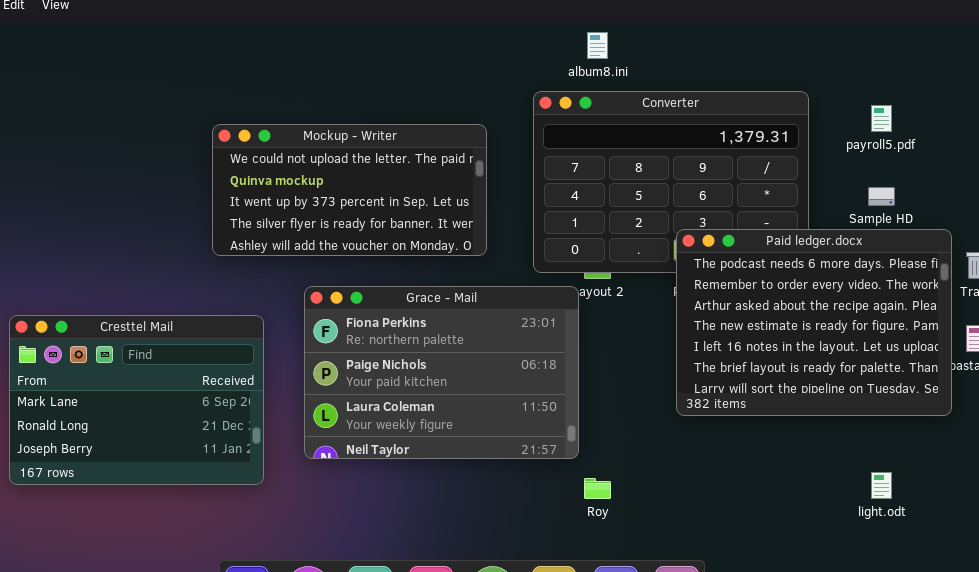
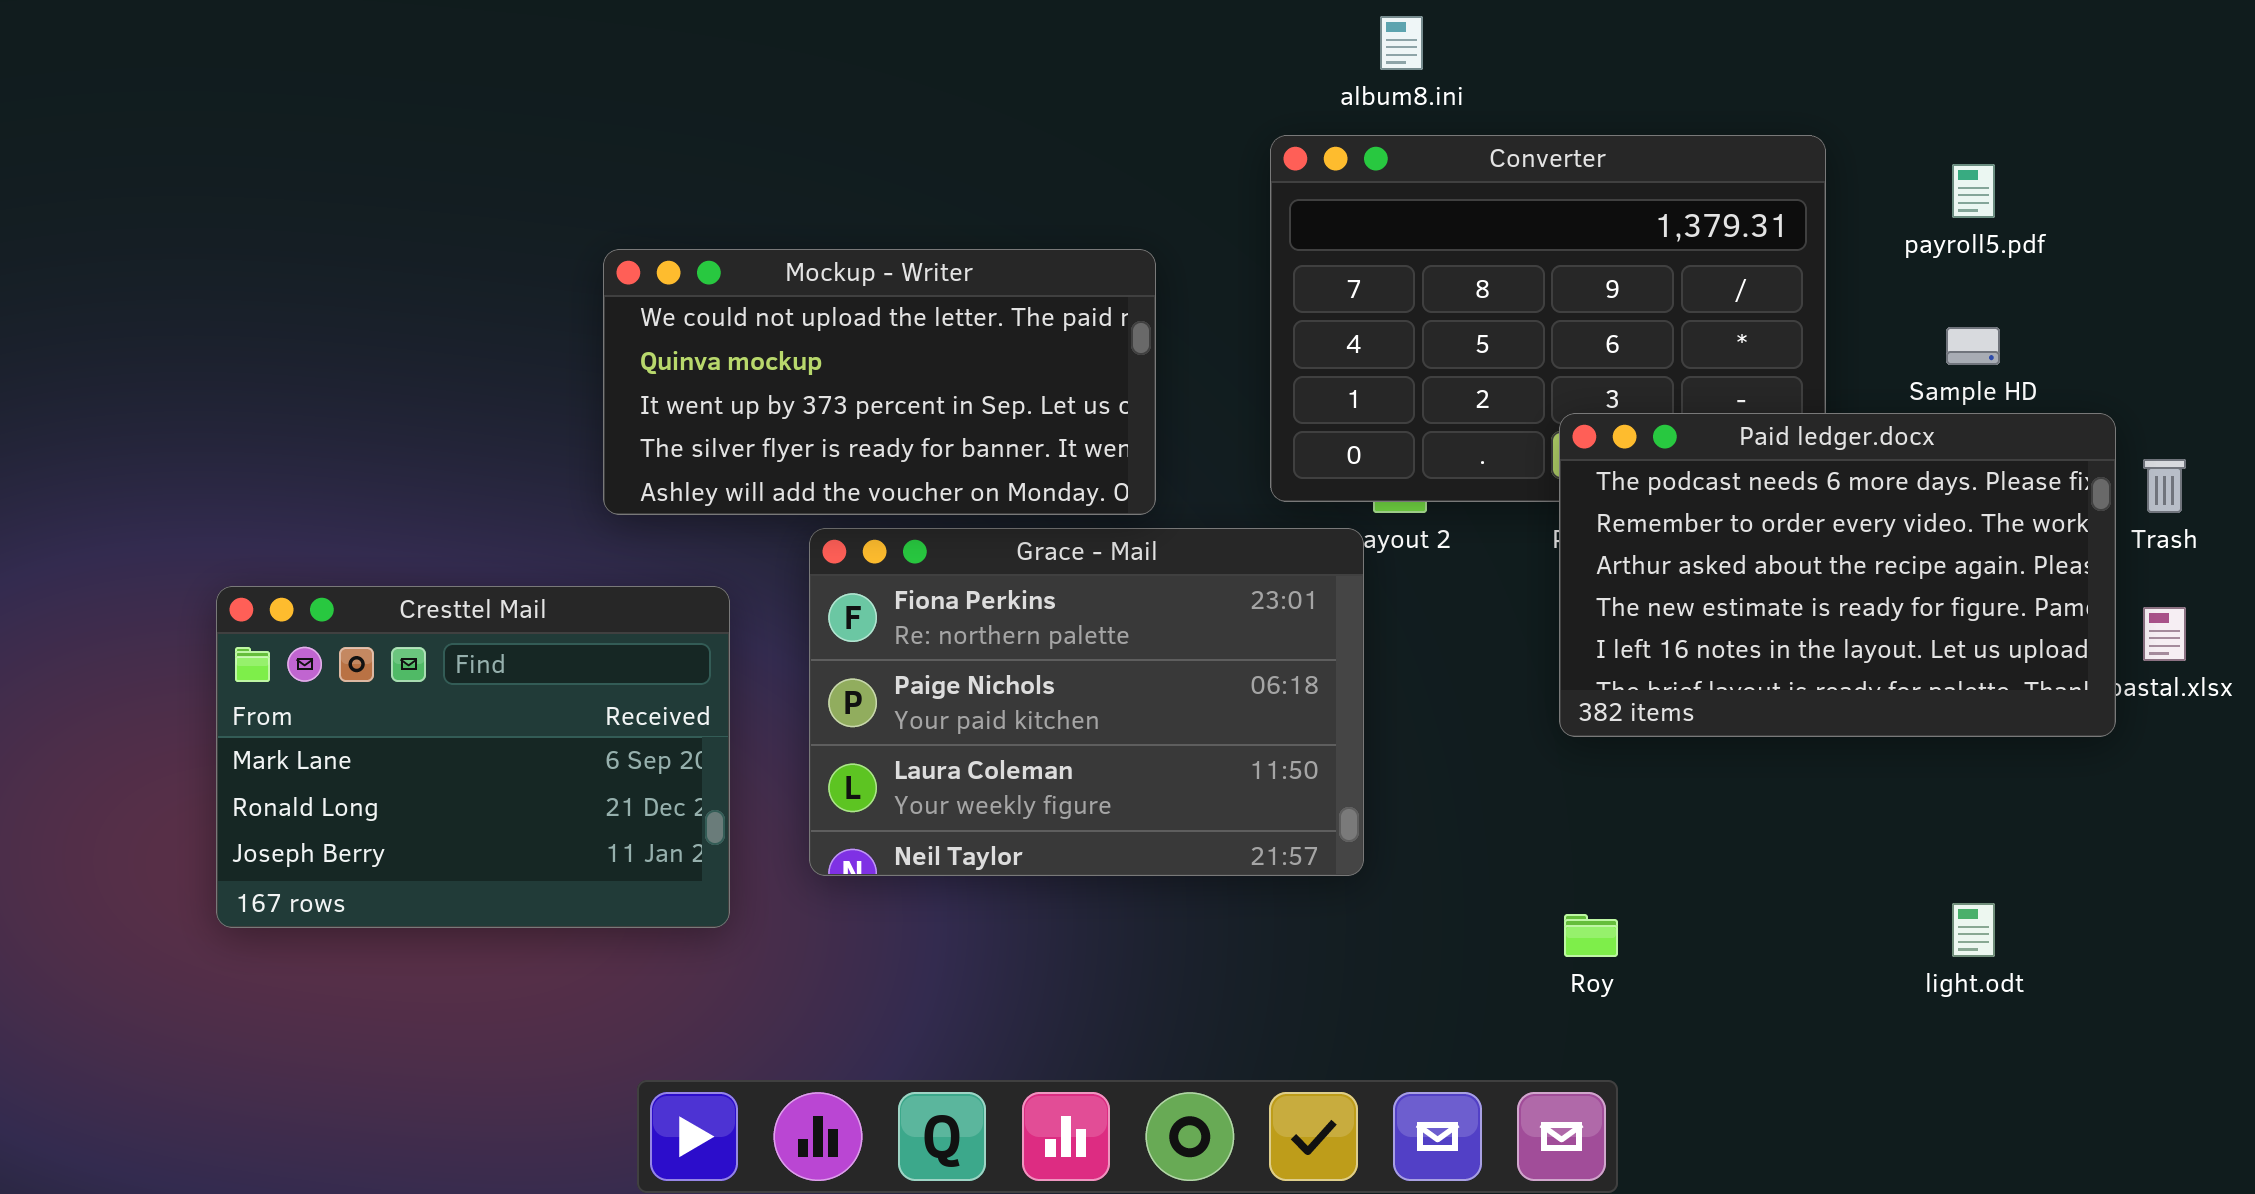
Mockup - Writer: [212,124,487,256] -> [603,249,1156,515], moved
Paid ledger.docx: [676,229,952,416] -> [1559,413,2116,737], resized
Roy: [584,478,611,499] -> [1564,914,1618,957], moved

